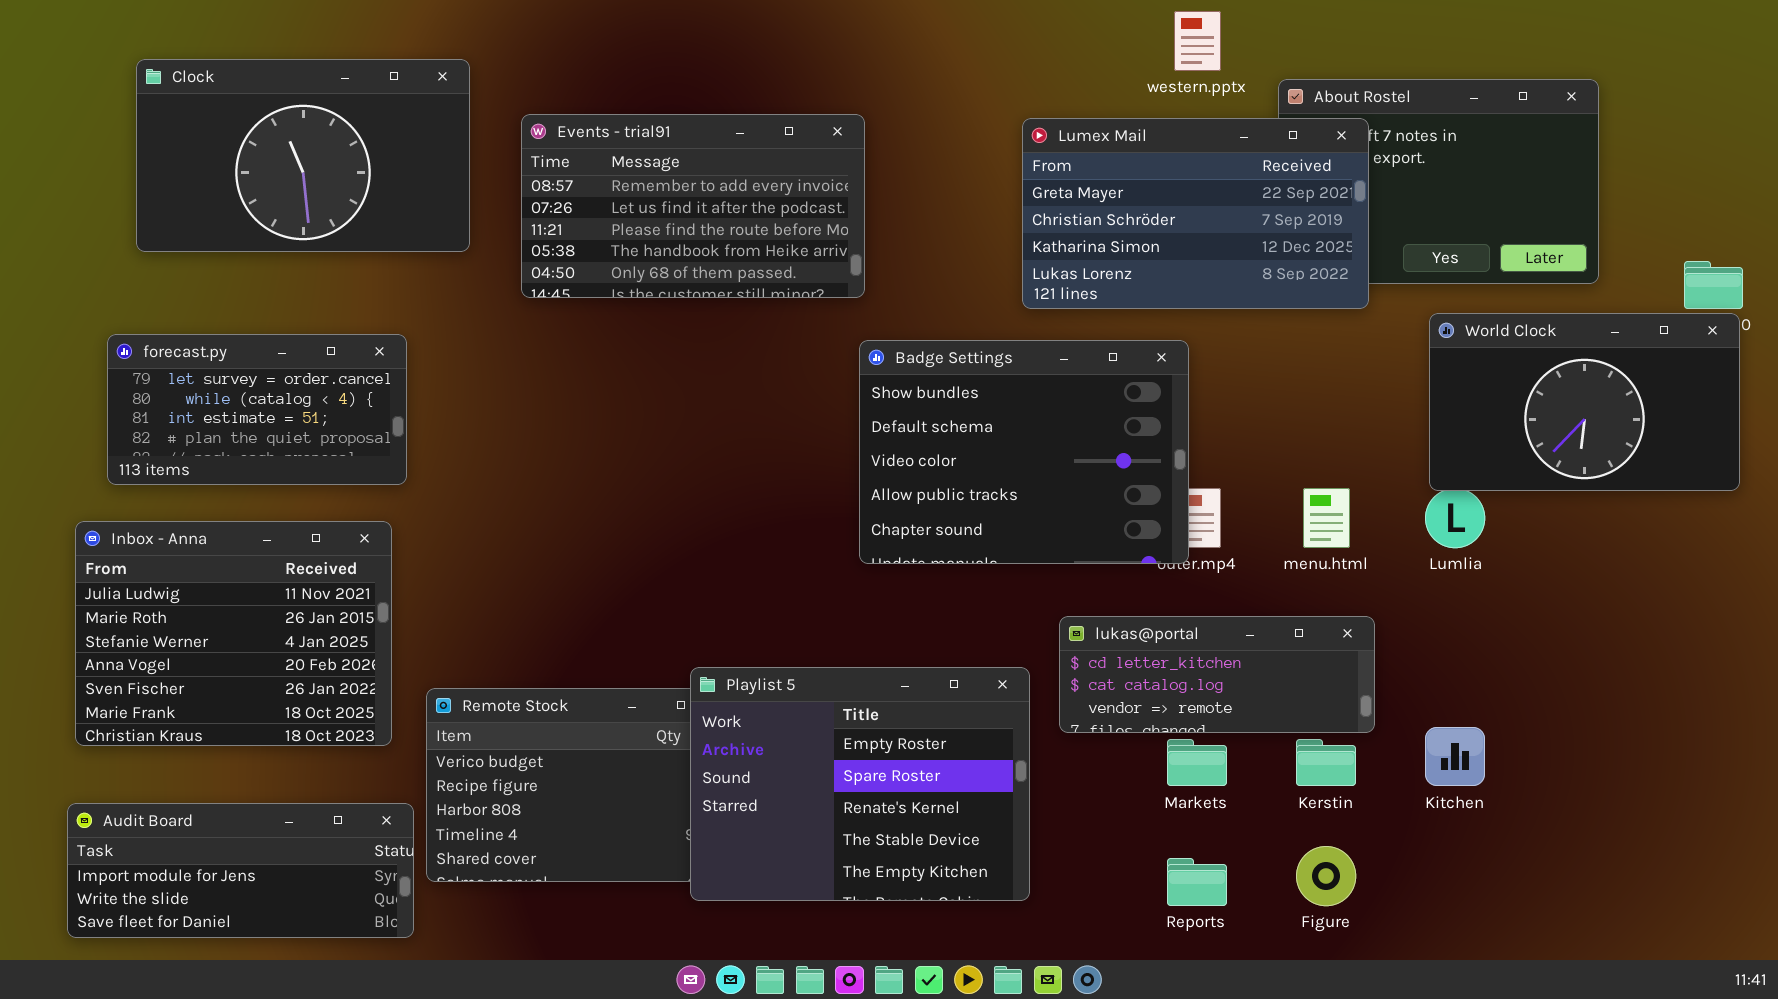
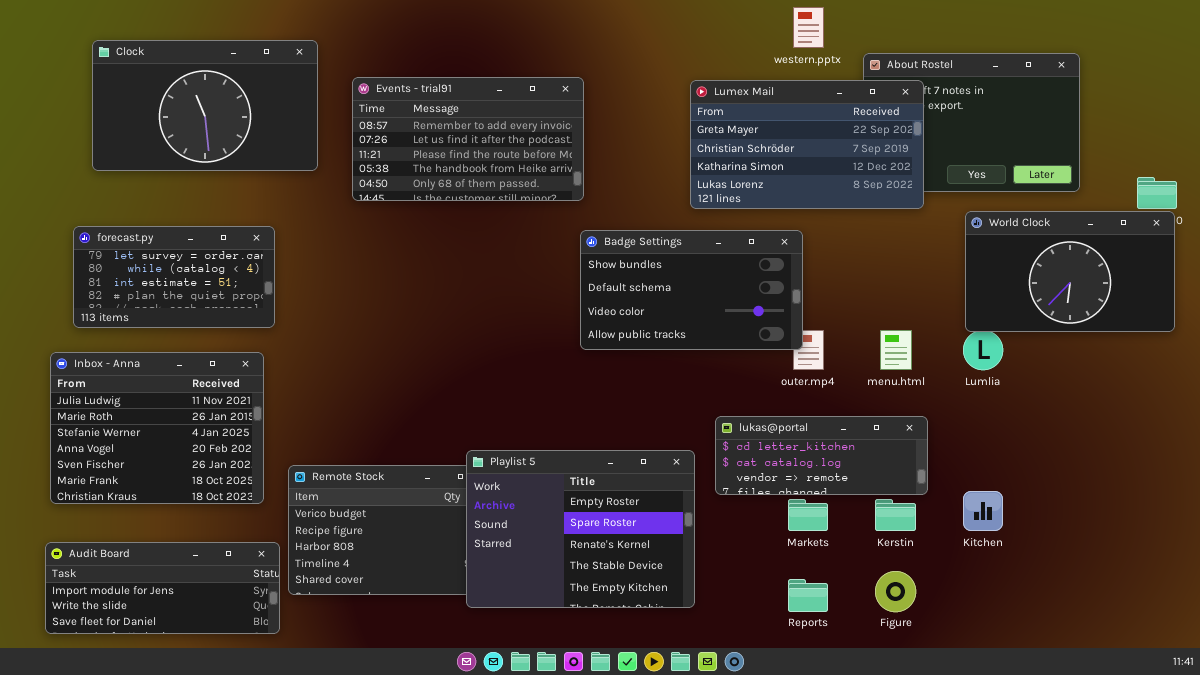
Badge Settings: [859,340,1189,564] -> [580,230,803,350], resized

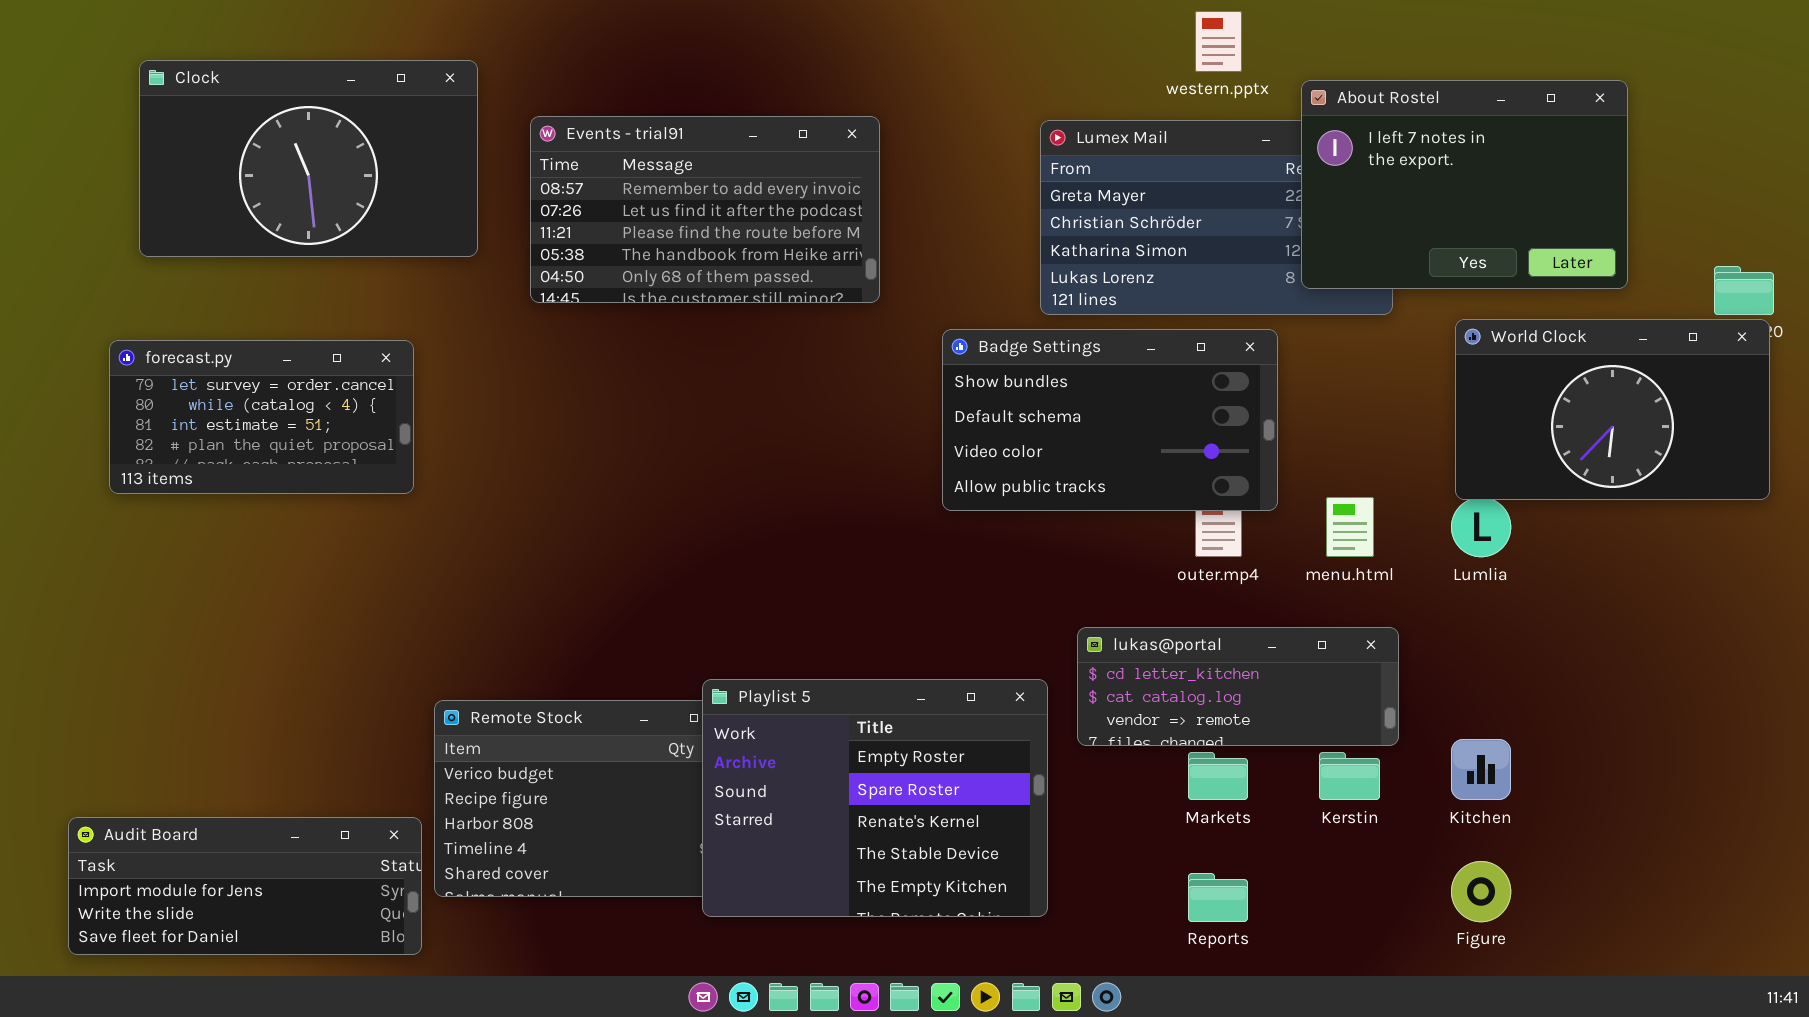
About Rostel: [863,53,1080,192] -> [1301,80,1628,289], raised
Badge Settings: [580,230,803,350] -> [942,329,1278,511], moved
Inbox - Anna: [50,352,264,504] -> none, closed
Figure: [875,571,916,612] -> [1451,861,1511,922], moved

